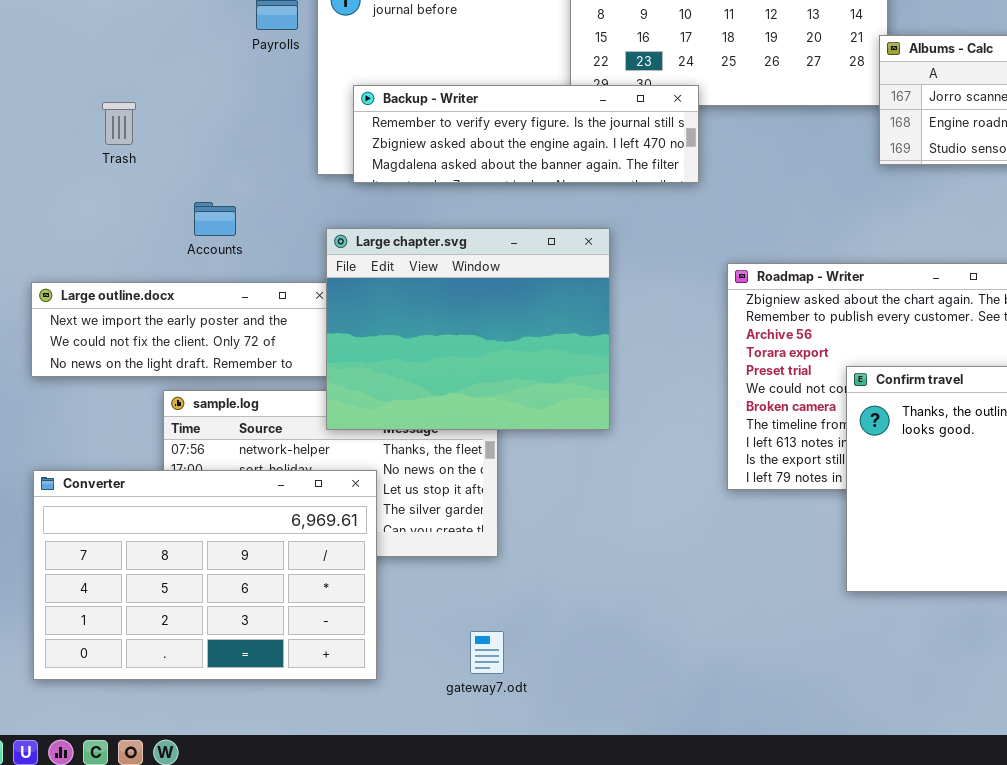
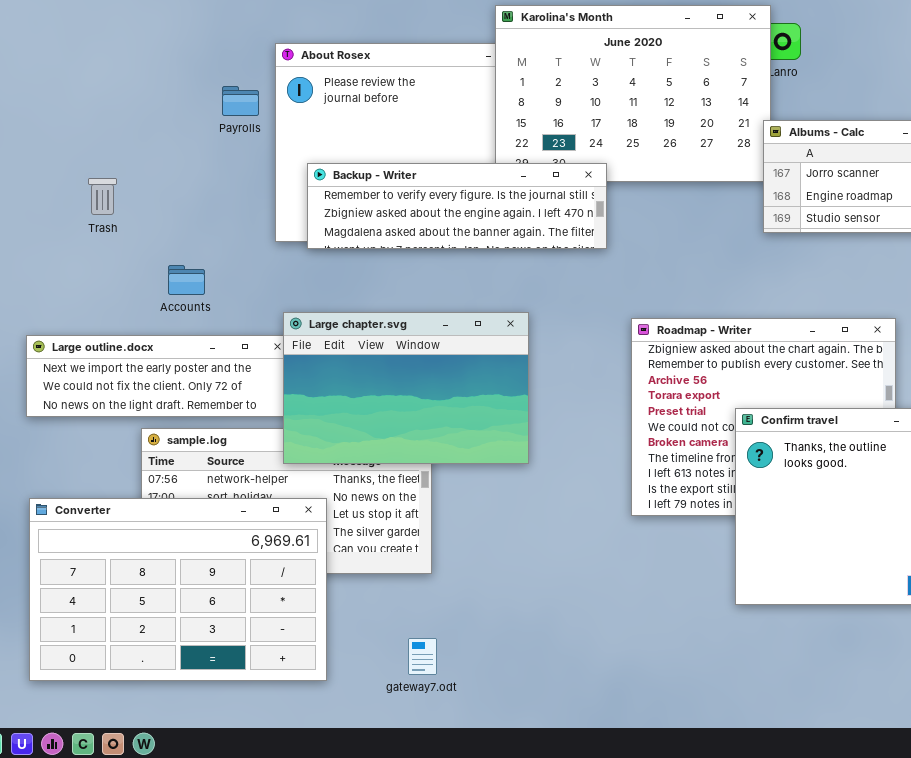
Large chapter.svg: [326,228,610,430] -> [283,312,529,464], resized

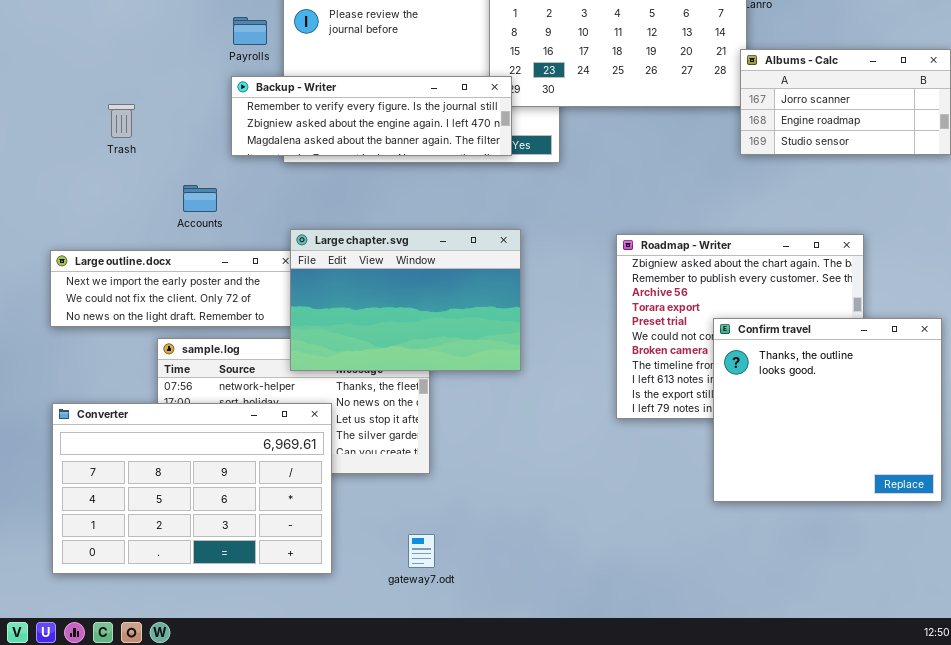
Backup - Writer: [307,163,607,249] -> [231,76,512,156], moved

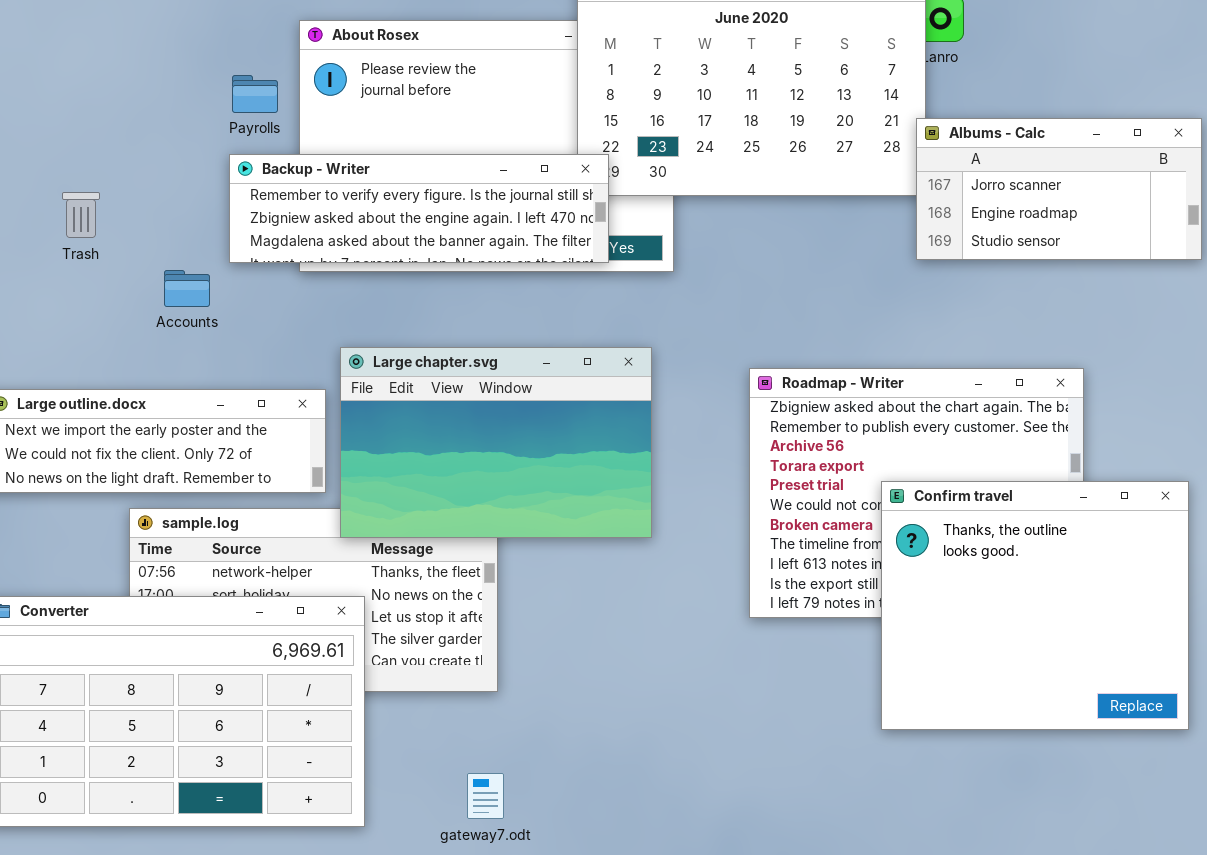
Accounts: [183,185,217,212] -> [164,270,210,307], moved
Large chapter.svg: [290,229,521,371] -> [340,347,652,538], moved

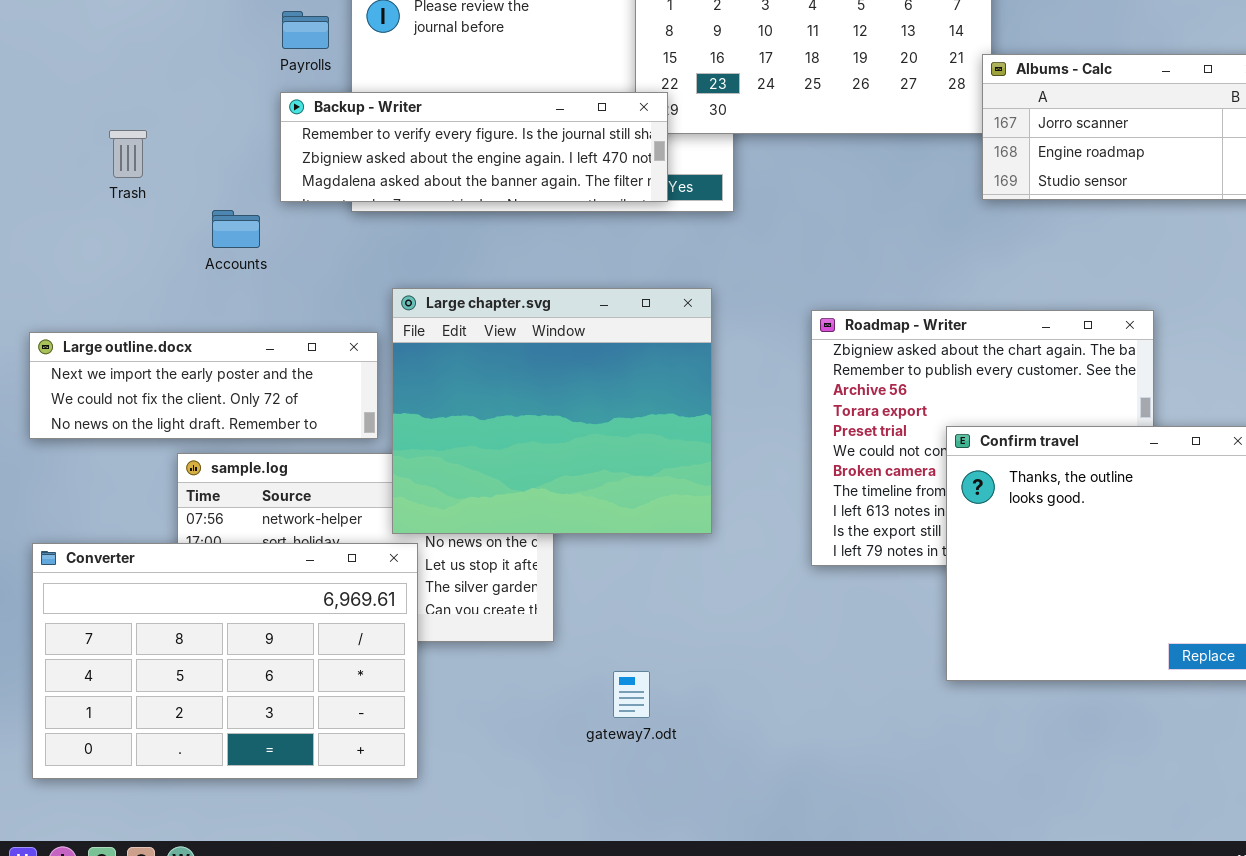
Large chapter.svg: [340,347,652,538] -> [392,288,712,534], resized
gateway7.odt: [467,773,504,819] -> [613,671,650,718], moved

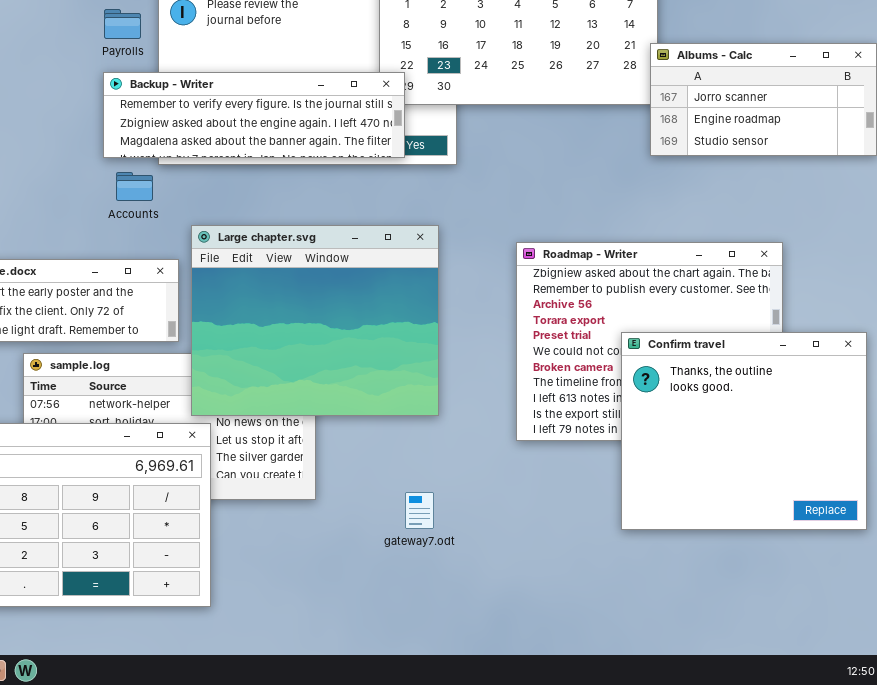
Accounts: [212,210,260,248] -> [116,172,153,201], moved
gateway7.odt: [613,671,650,718] -> [405,492,434,529], moved

